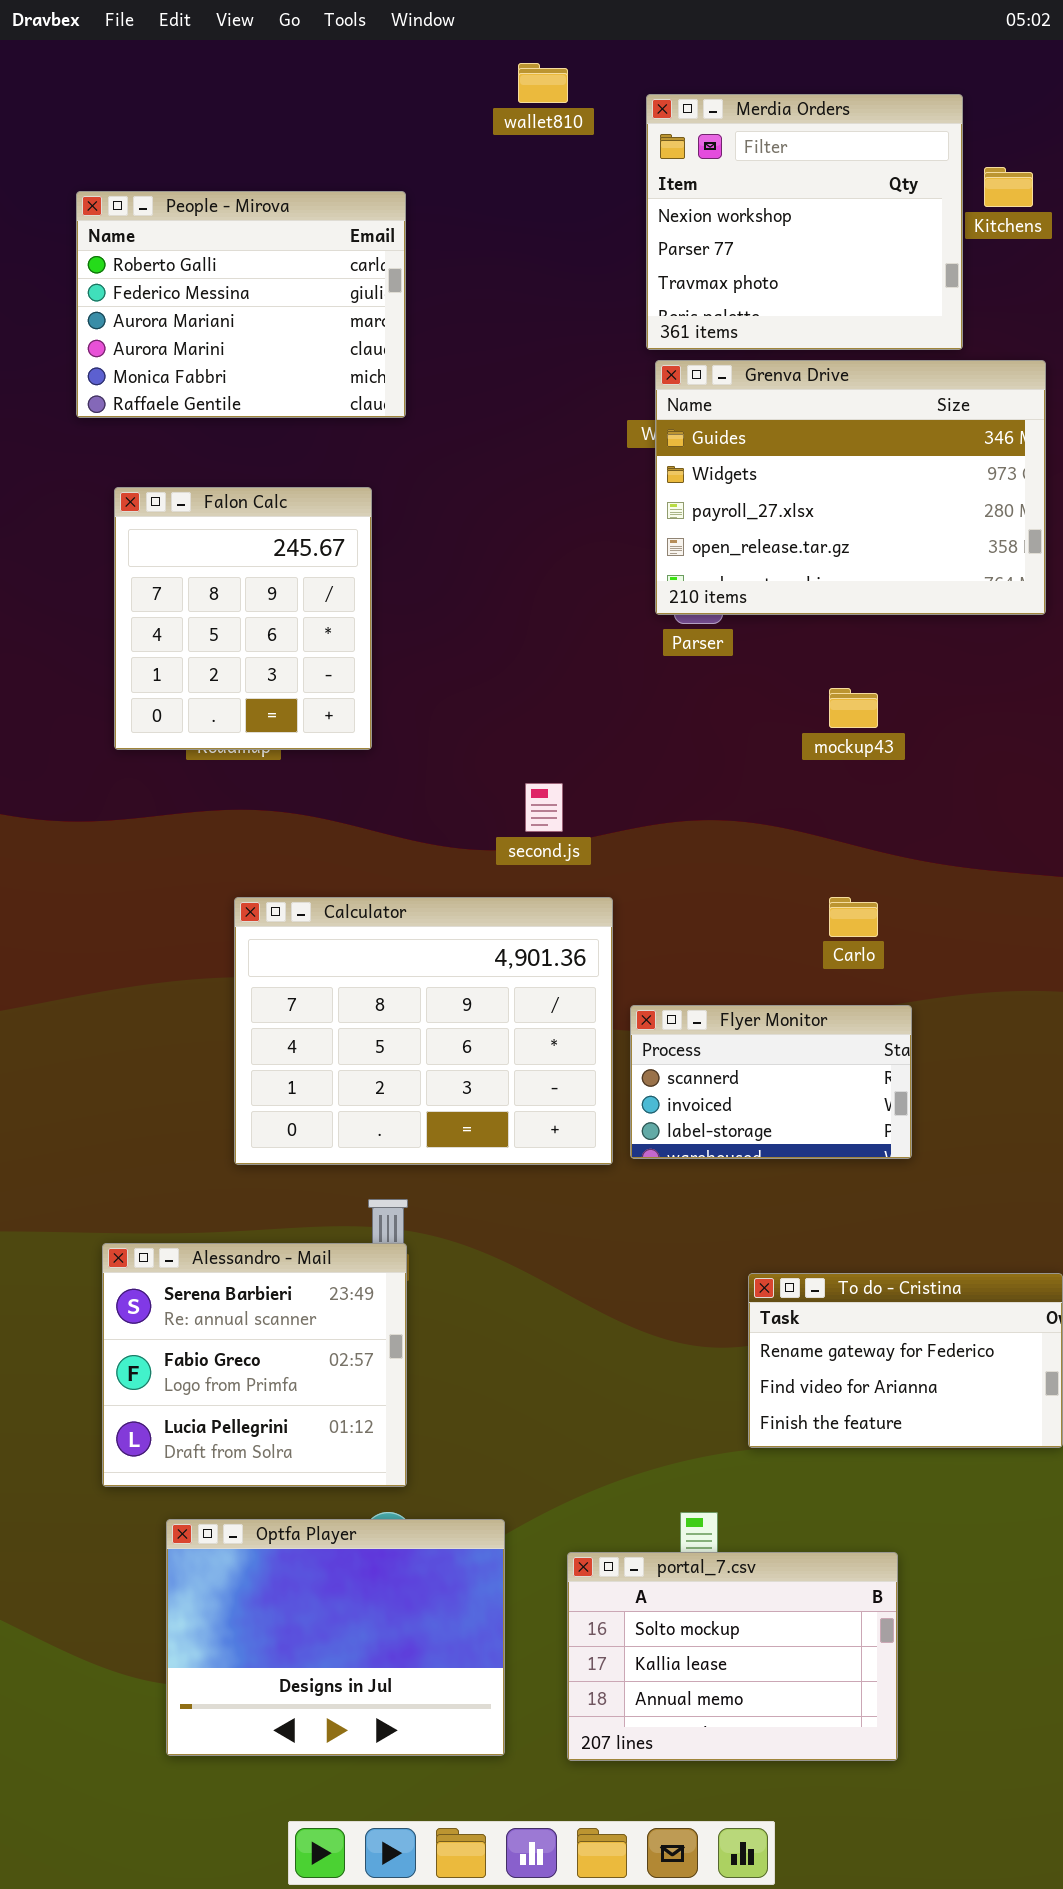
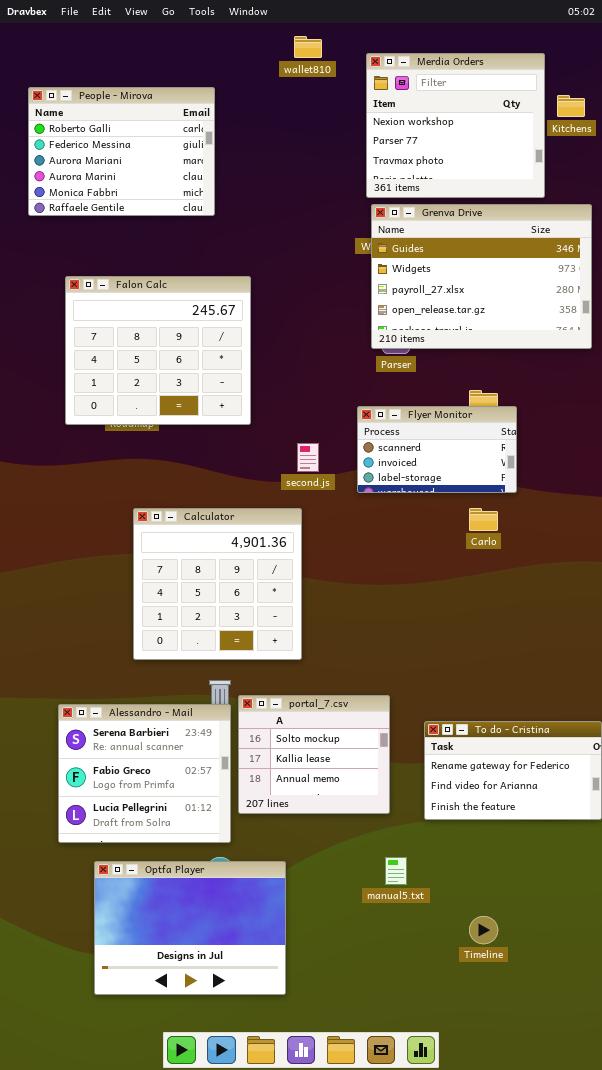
People - Mirova: [76,191,406,418] -> [28,87,215,216], moved
Falon Calc: [114,487,372,750] -> [65,276,251,425], resized
Calculator: [234,897,613,1165] -> [133,508,302,660], resized
Flyer Monitor: [630,1005,912,1159] -> [357,406,517,493], moved
portal_7.csv: [567,1552,898,1761] -> [238,695,390,814], moved, resized

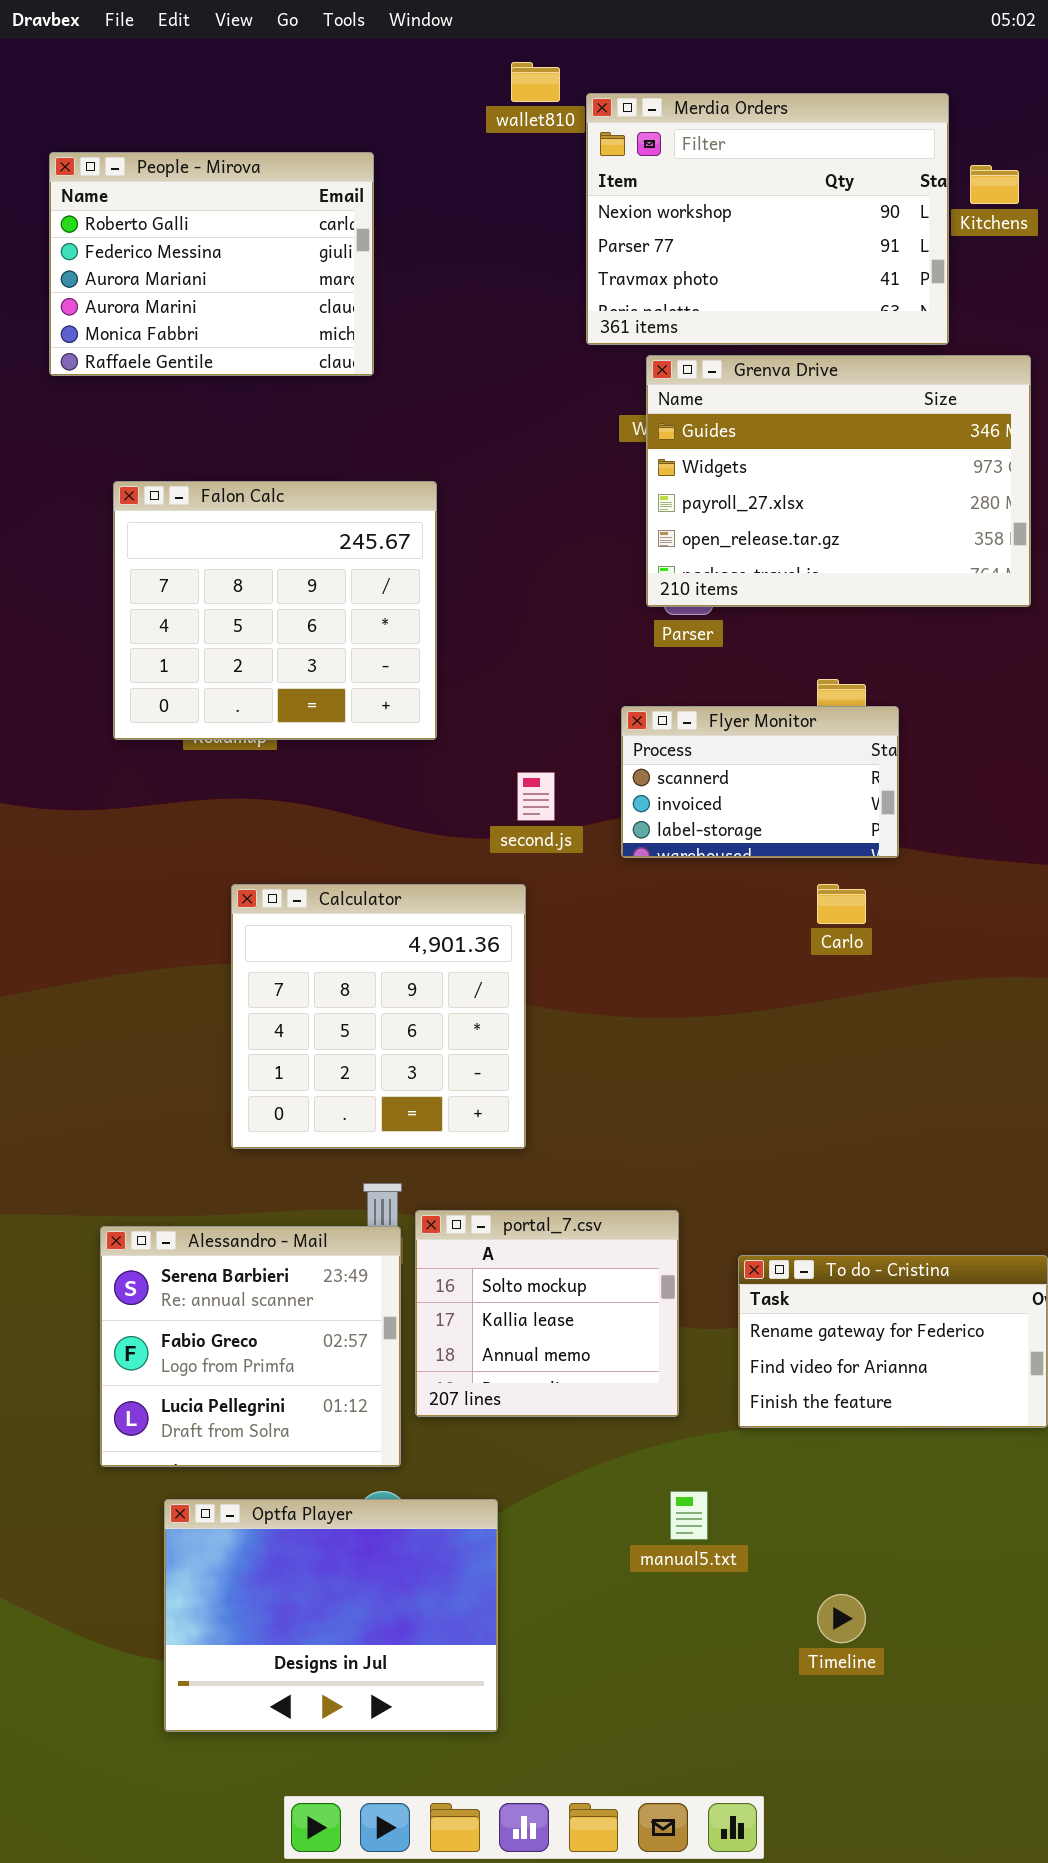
Merdia Orders: [366,53,545,198] -> [586,93,949,345], resized

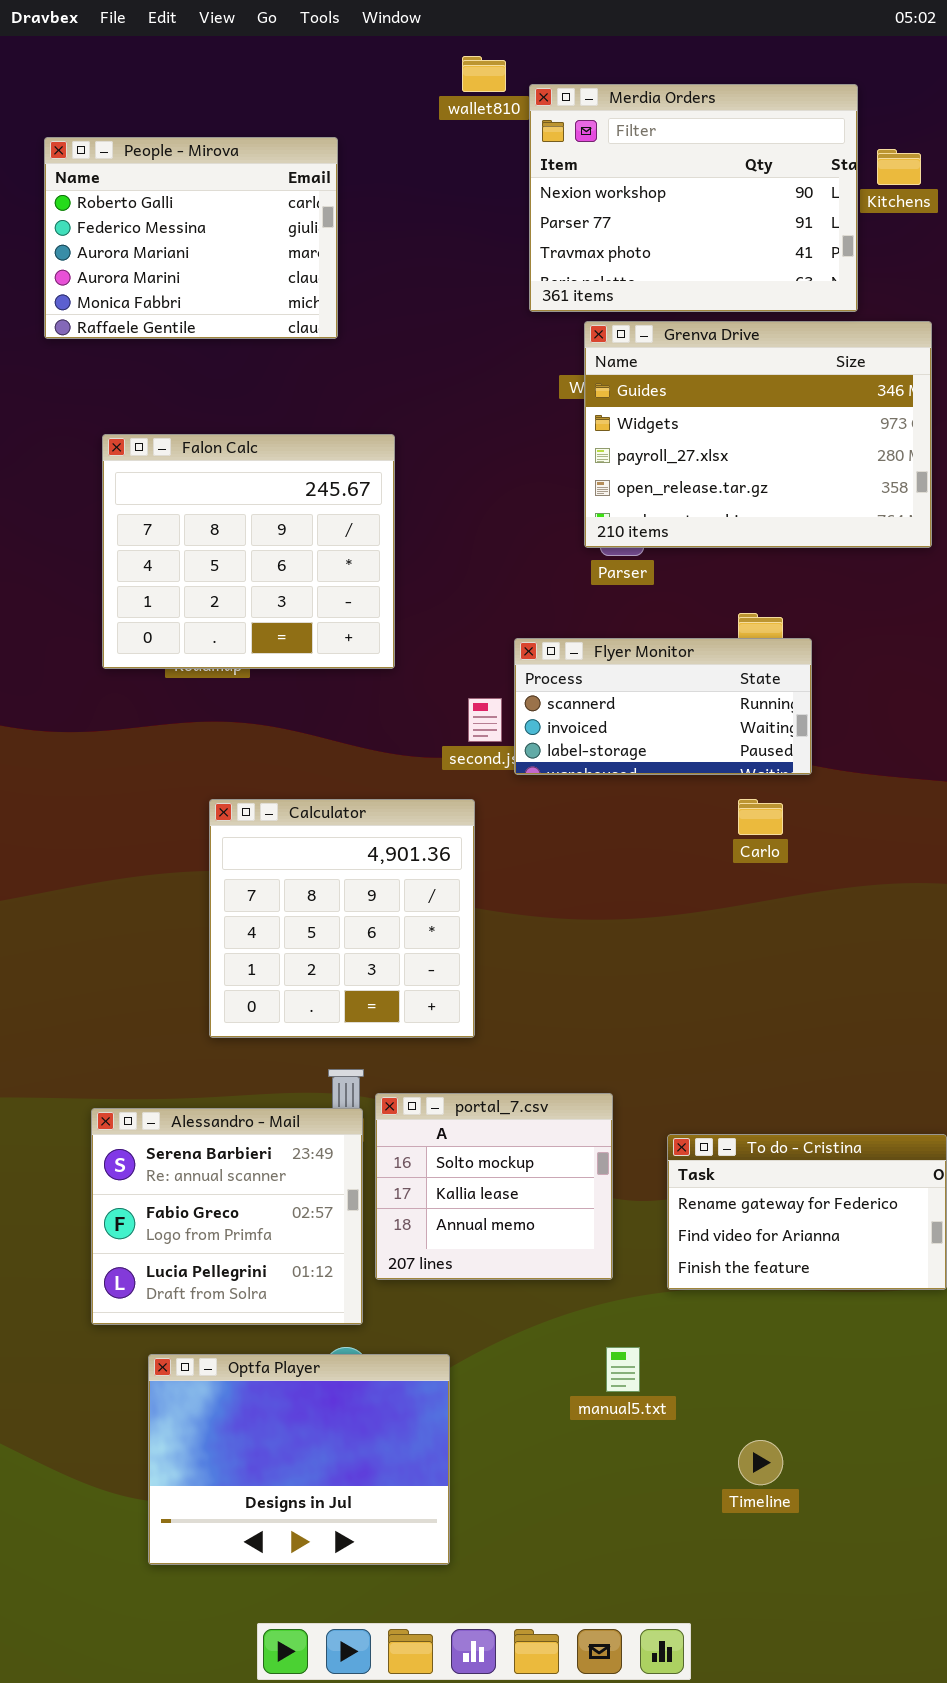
Flyer Monitor: [621,706,899,858] -> [514,638,812,775], resized

